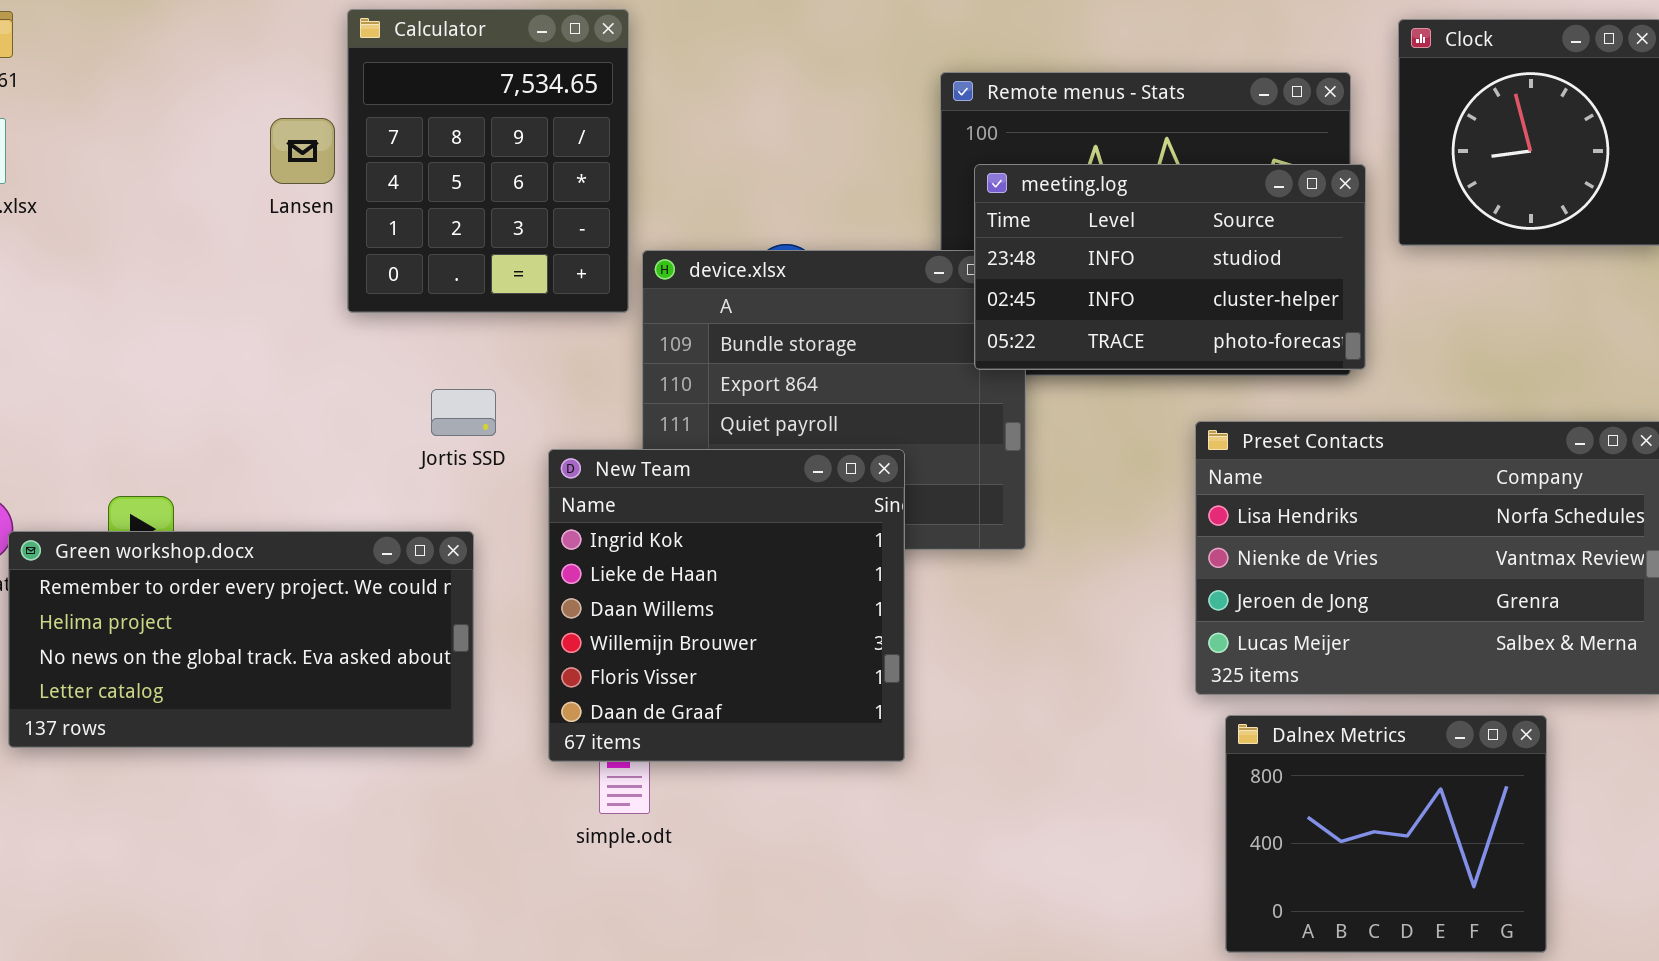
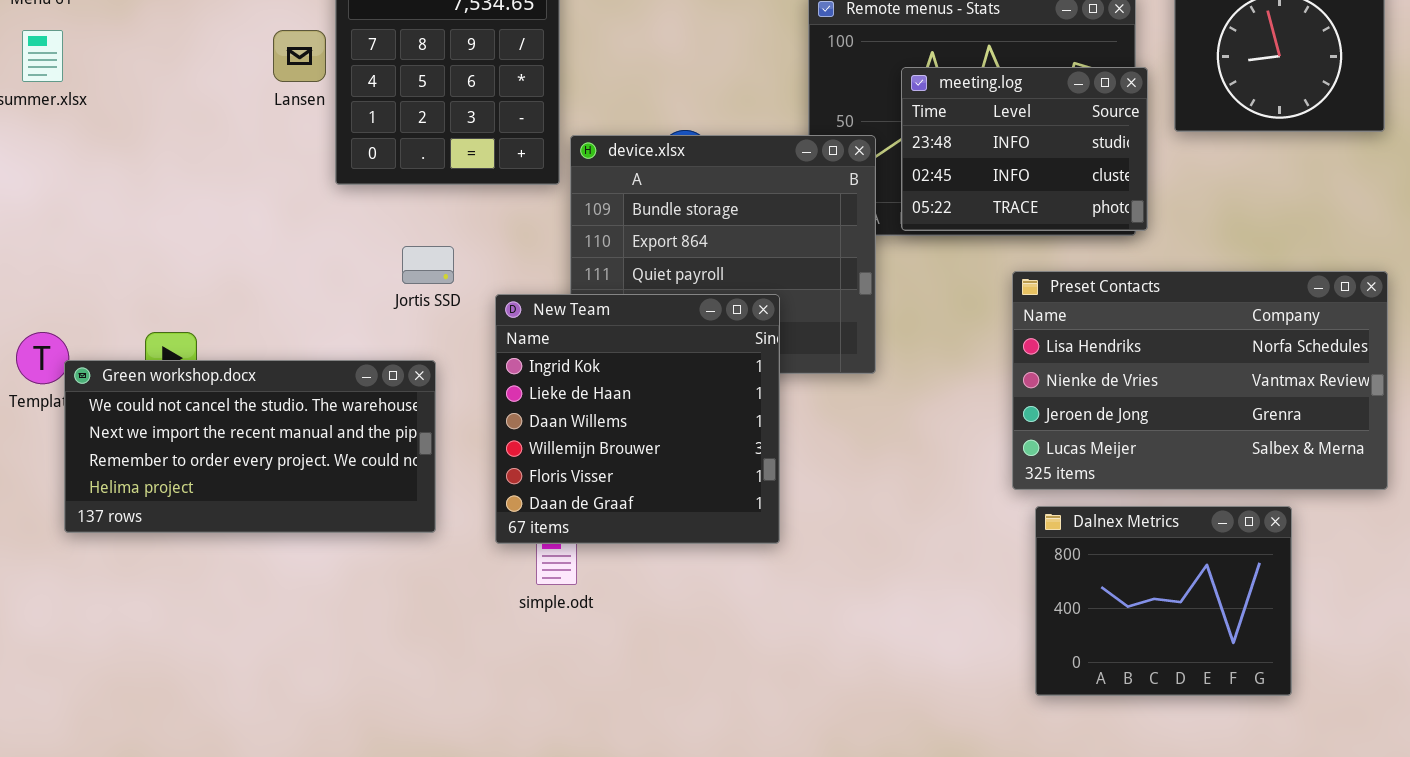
meeting.log: [974,164,1366,370] -> [901,67,1148,231], resized
Green workshop.docx: [8,531,474,748] -> [64,360,436,533], scrolled up 2 rows

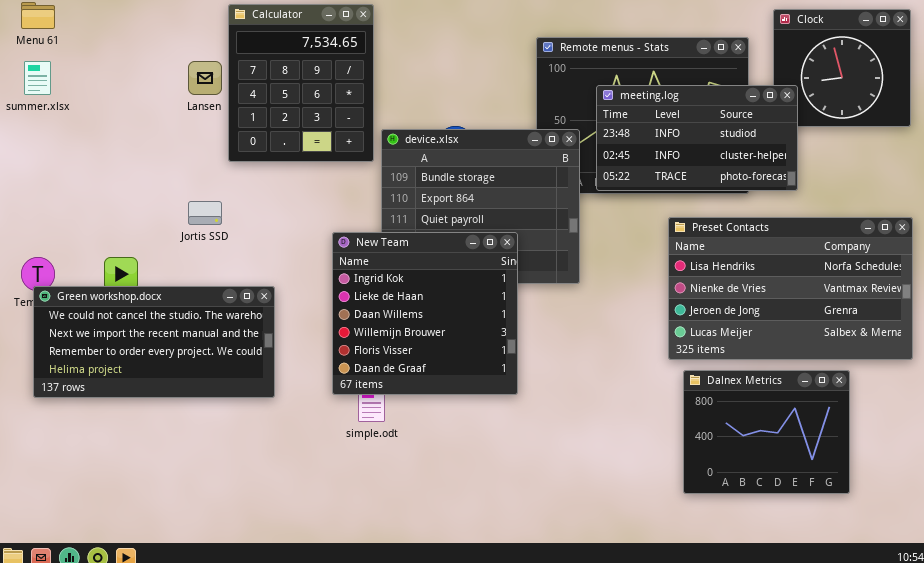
meeting.log: [901,67,1148,231] -> [596,85,798,191], resized
Jortis SSD: [402,246,454,284] -> [188,201,222,225], moved
Green workshop.docx: [64,360,436,533] -> [33,286,275,398], moved

